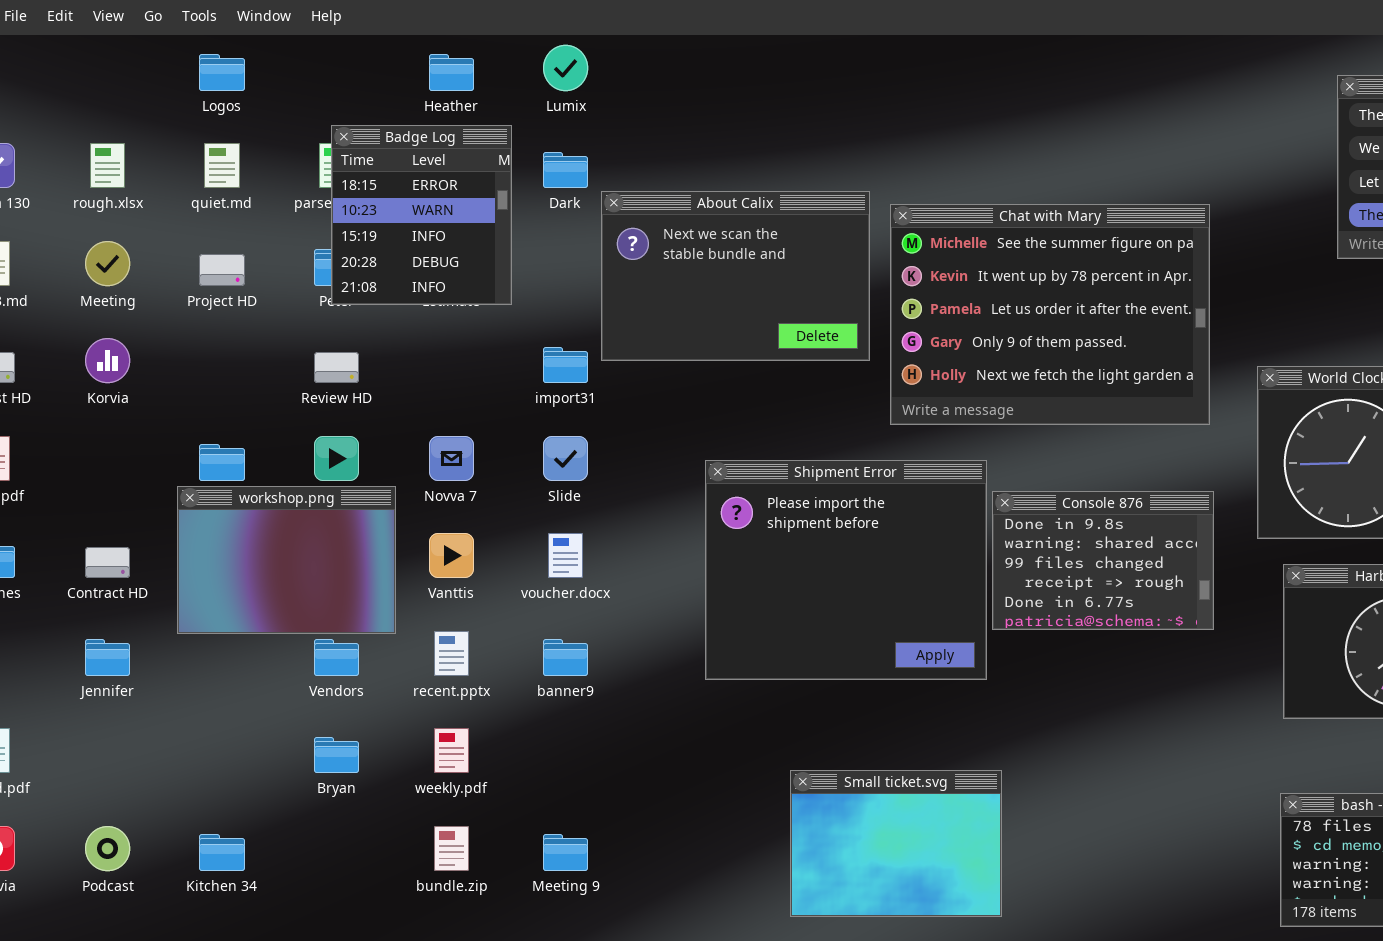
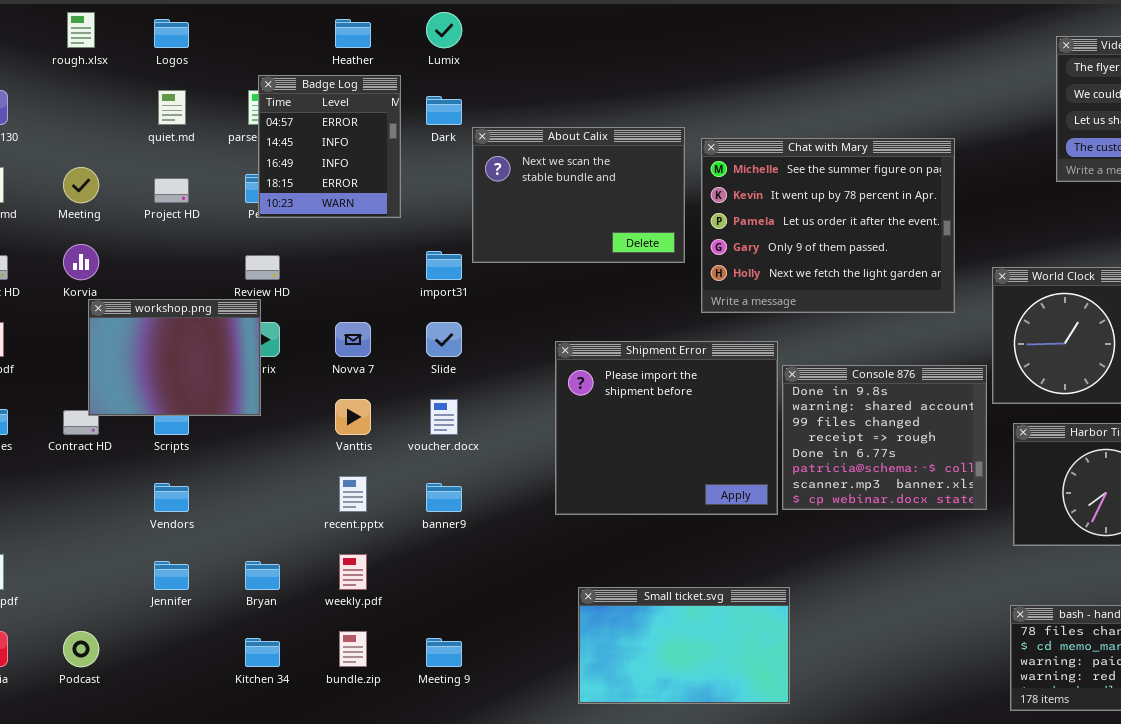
Badge Log: [331,125,512,305] -> [258,75,401,218], scrolled up 3 rows
rough.xlsx: [90,143,125,188] -> [67,12,95,48], moved
workshop.png: [177,486,396,634] -> [88,299,261,416], moved
Console 876: [992,491,1214,630] -> [782,365,987,510], resized
Jennifer: [85,639,130,676] -> [154,561,189,590], moved
Vendors: [314,639,359,676] -> [154,483,189,512], moved
Small ticket.svg: [790,770,1002,917] -> [578,587,790,704], resized
Kitchen 34: [199,834,245,871] -> [245,638,280,667], moved

